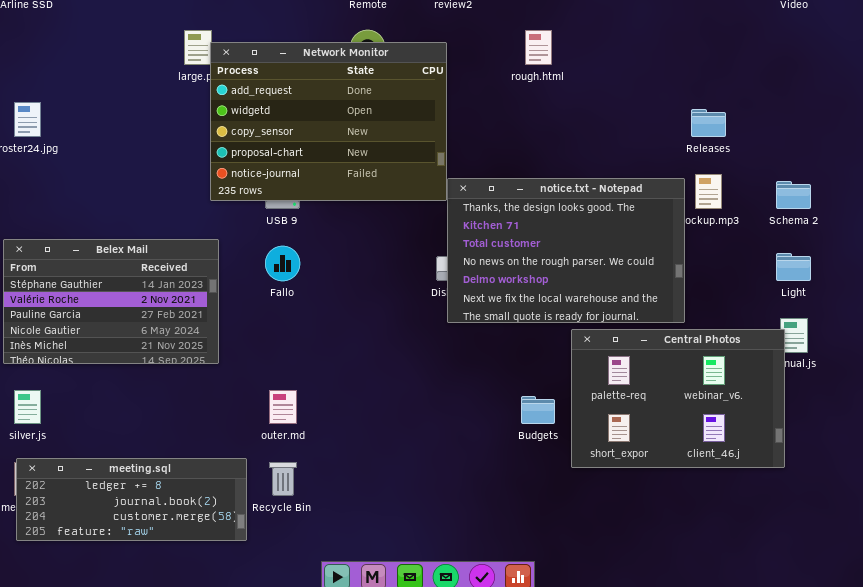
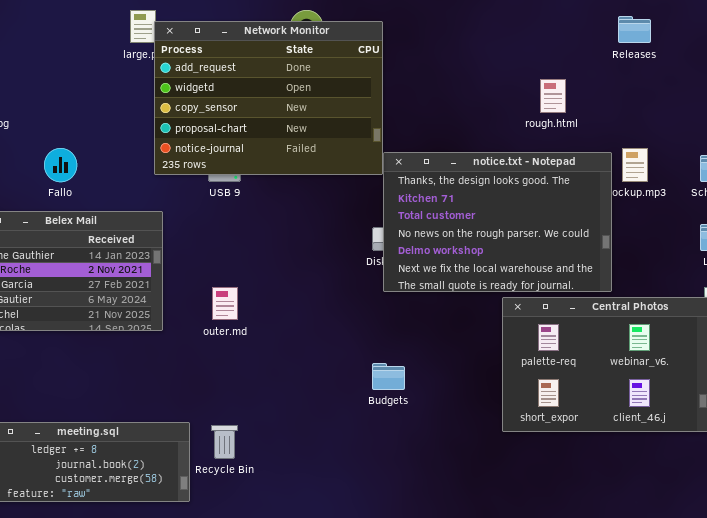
rough.html: [525,30,552,65] -> [540,79,566,113], moved
Releases: [691,109,726,137] -> [618,16,651,43], moved
Fallo: [265,246,300,281] -> [44,148,77,182], moved
outer.md: [269,390,297,424] -> [212,287,238,320], moved
Budgets: [521,396,555,424] -> [372,363,405,390], moved

